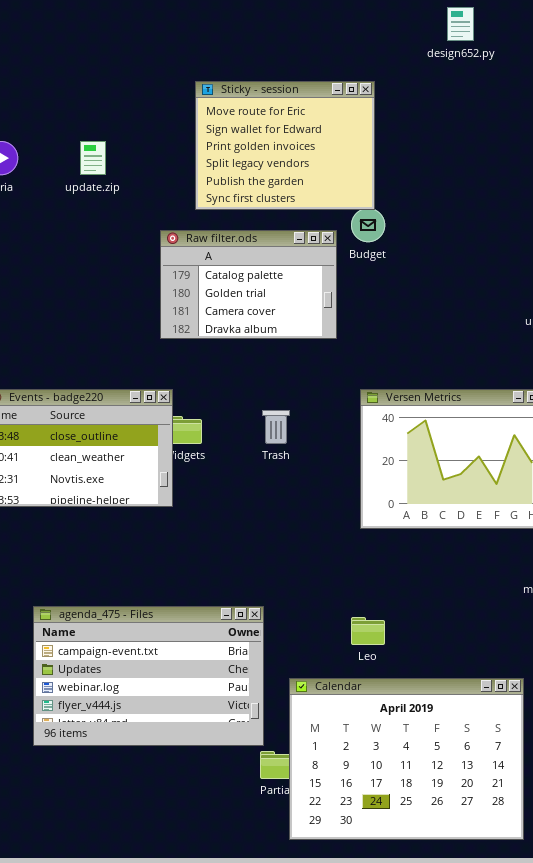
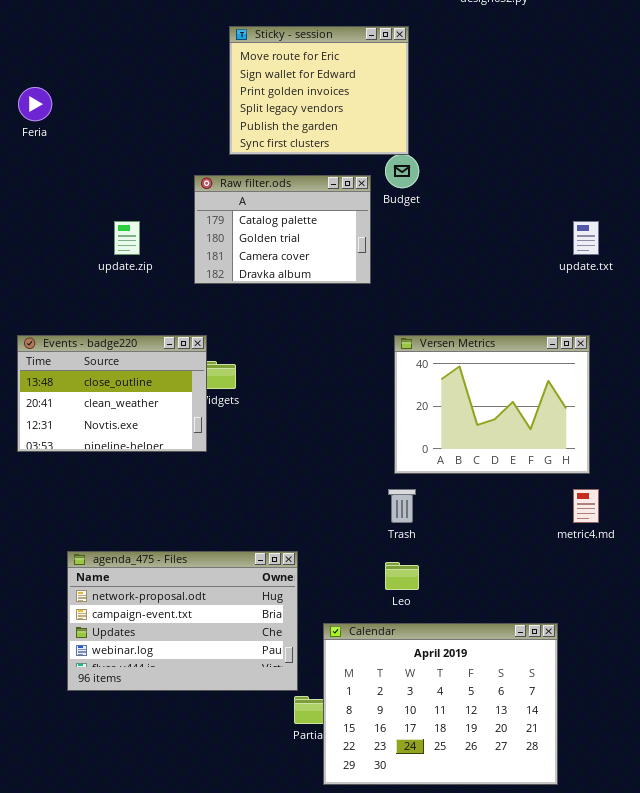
update.zip: [80,141,106,175] -> [114,221,140,255], moved
Trash: [262,410,290,444] -> [388,489,416,523], moved
agenda_475 - Files: [33,606,264,746] -> [67,551,298,691], scrolled up 1 row

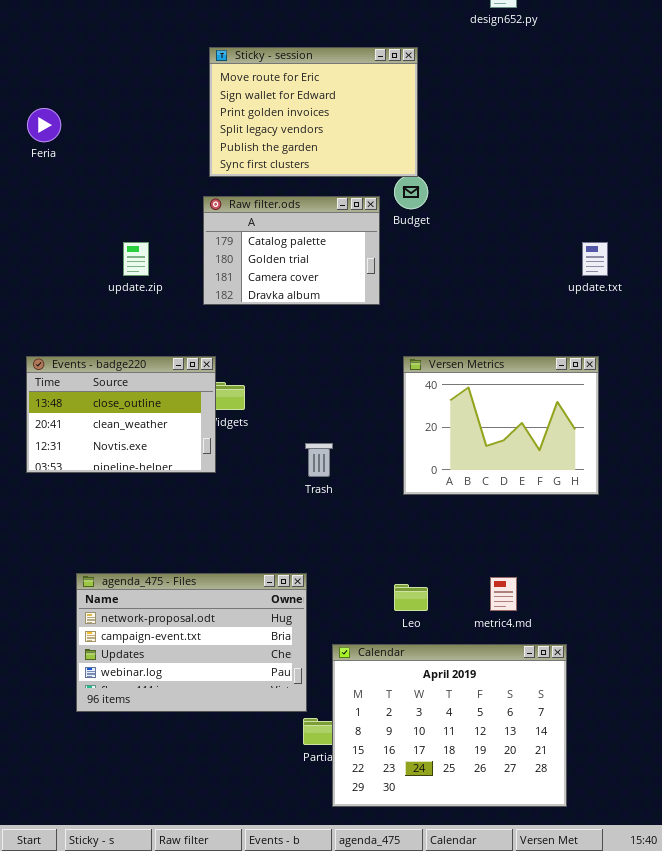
Sticky - session: [229,26,409,155] -> [209,47,418,177], resized
Trash: [388,489,416,523] -> [305,443,333,477], moved
metric4.md: [573,489,599,523] -> [490,577,517,611], moved

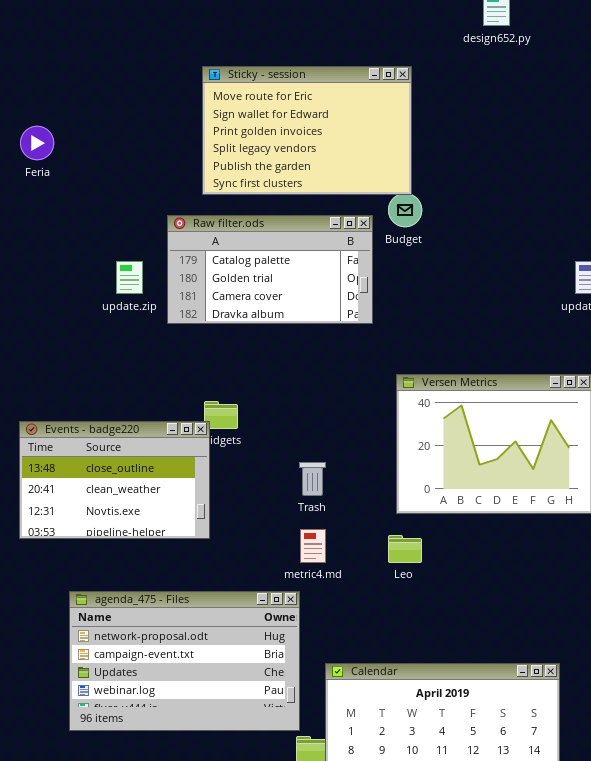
Raw filter.ods: [203,196,380,305] -> [167,215,373,324], resized
Events - badge220: [26,356,216,473] -> [19,421,210,539], moved
metric4.md: [490,577,517,611] -> [300,529,326,563], moved
Leo: [394,584,428,611] -> [388,535,422,563], moved

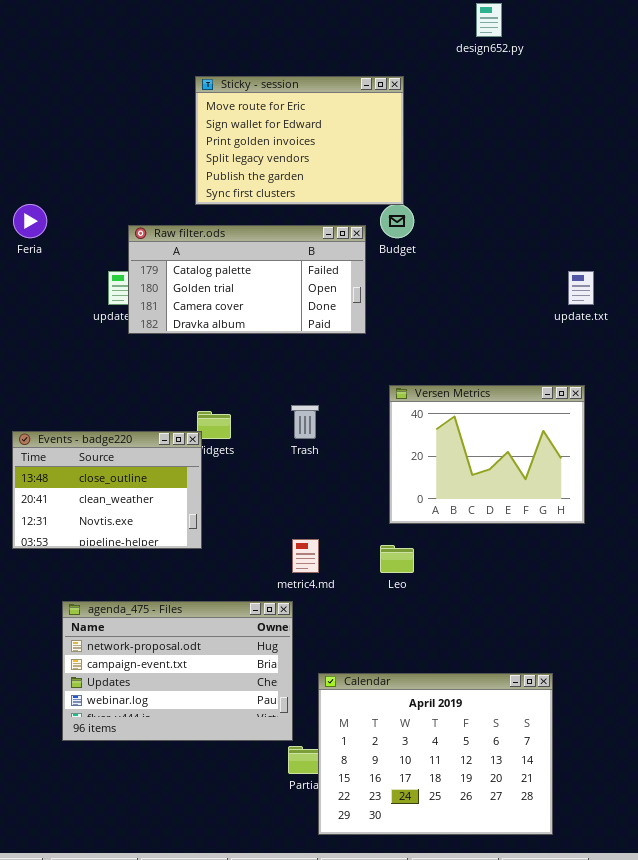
Feria: [20,126,54,160] -> [13,204,47,238], moved
Raw filter.ods: [167,215,373,324] -> [128,225,366,334], resized
Trash: [299,462,326,496] -> [291,405,319,439], moved

